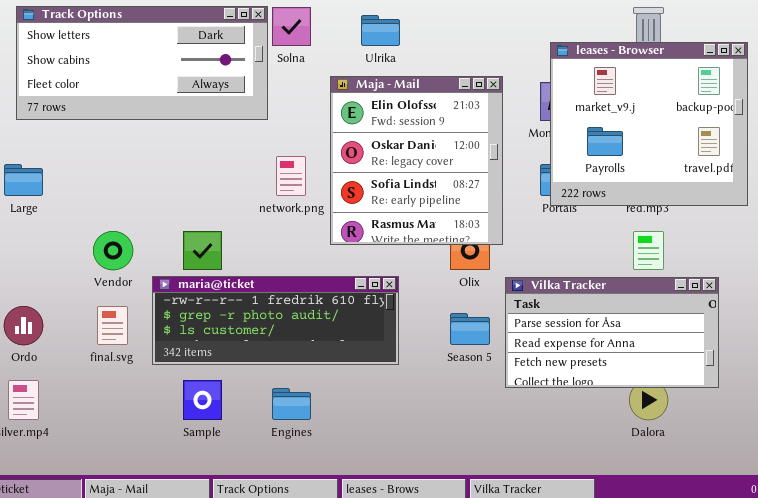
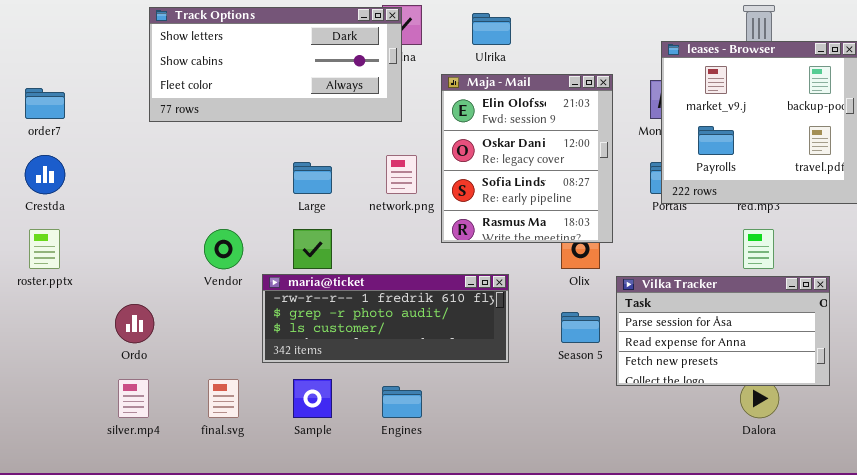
Track Options: [16,6,268,120] -> [149,7,402,122], moved
Large: [4,164,43,196] -> [293,162,332,194], moved
final.svg: [97,306,128,345] -> [208,379,239,418], moved

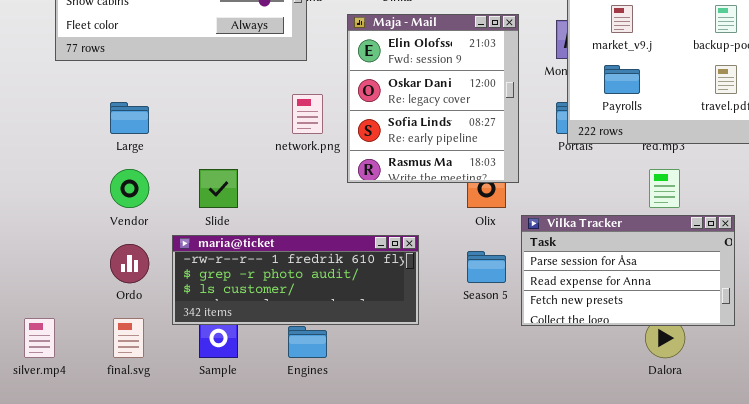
Large: [293,162,332,194] -> [110,102,149,134], moved
maria@ticket: [262,274,509,363] -> [172,235,419,325], moved
Ordo: [115,304,154,343] -> [110,244,149,283], moved

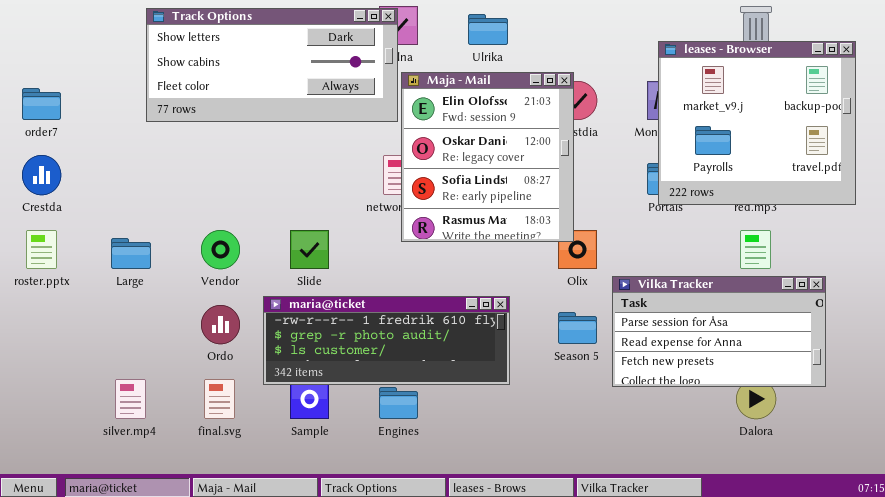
Maja - Mail: [347,14,519,183] -> [401,72,574,242], moved
Large: [110,102,149,134] -> [111,238,151,269], moved

